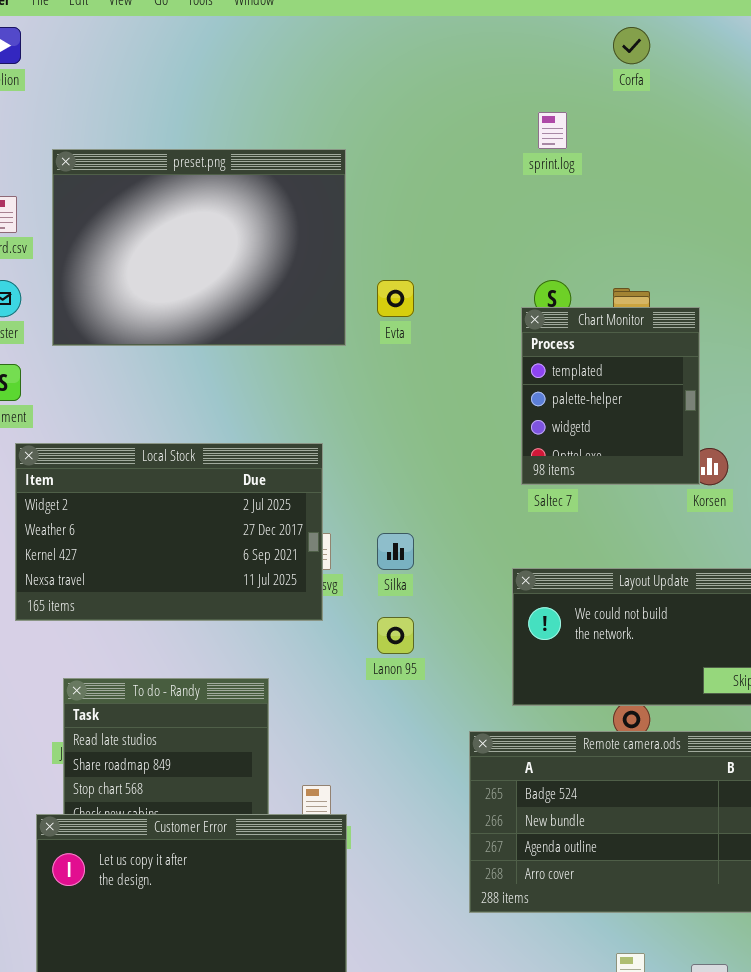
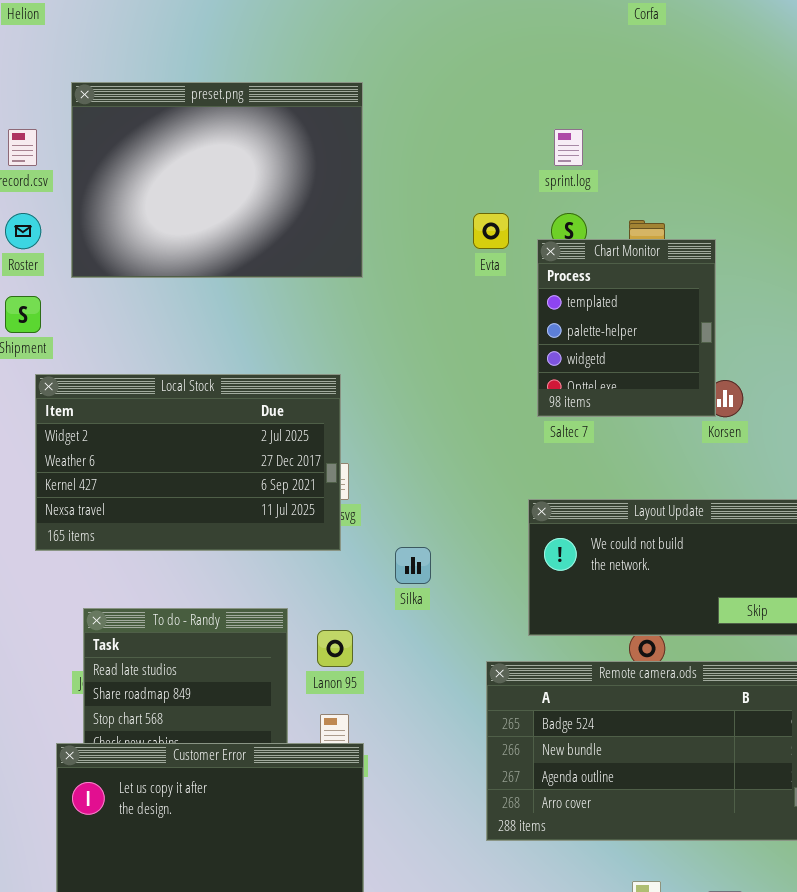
sprint.log: [538,112,567,149] -> [554,129,583,166], moved
Evta: [377,280,414,317] -> [473,213,509,249], moved
Silka: [377,533,414,570] -> [395,547,431,584], moved
Lanon 95: [377,617,414,654] -> [317,630,353,667], moved

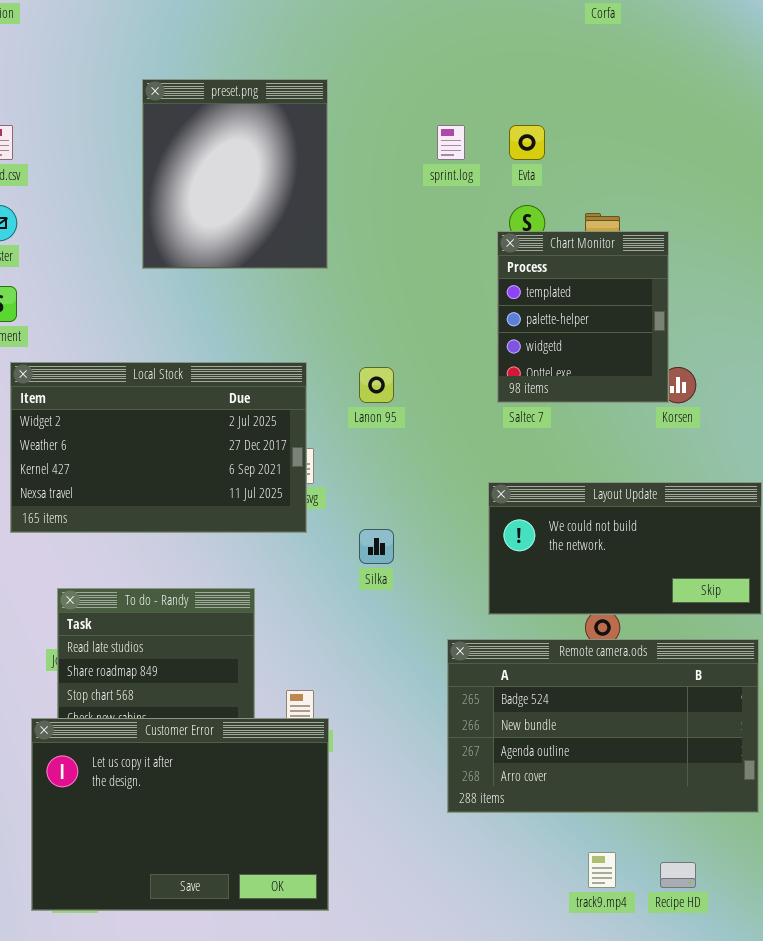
preset.png: [71,82,363,278] -> [142,79,328,269], resized
sprint.log: [554,129,583,166] -> [437,125,465,160], moved
Evta: [473,213,509,249] -> [509,125,545,160], moved
Lanon 95: [317,630,353,667] -> [359,367,394,403], moved

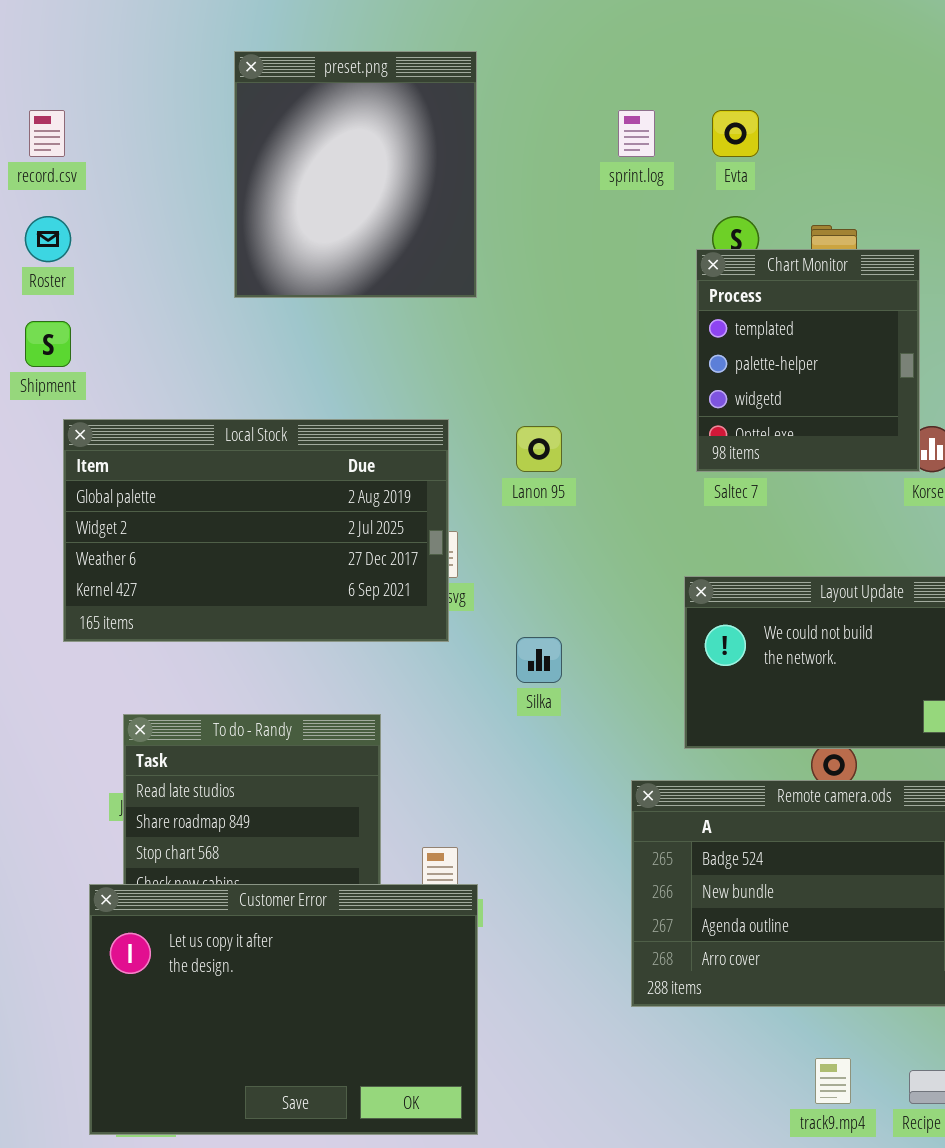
Local Stock: [10,362,307,533] -> [63,419,449,642], scrolled up 1 row

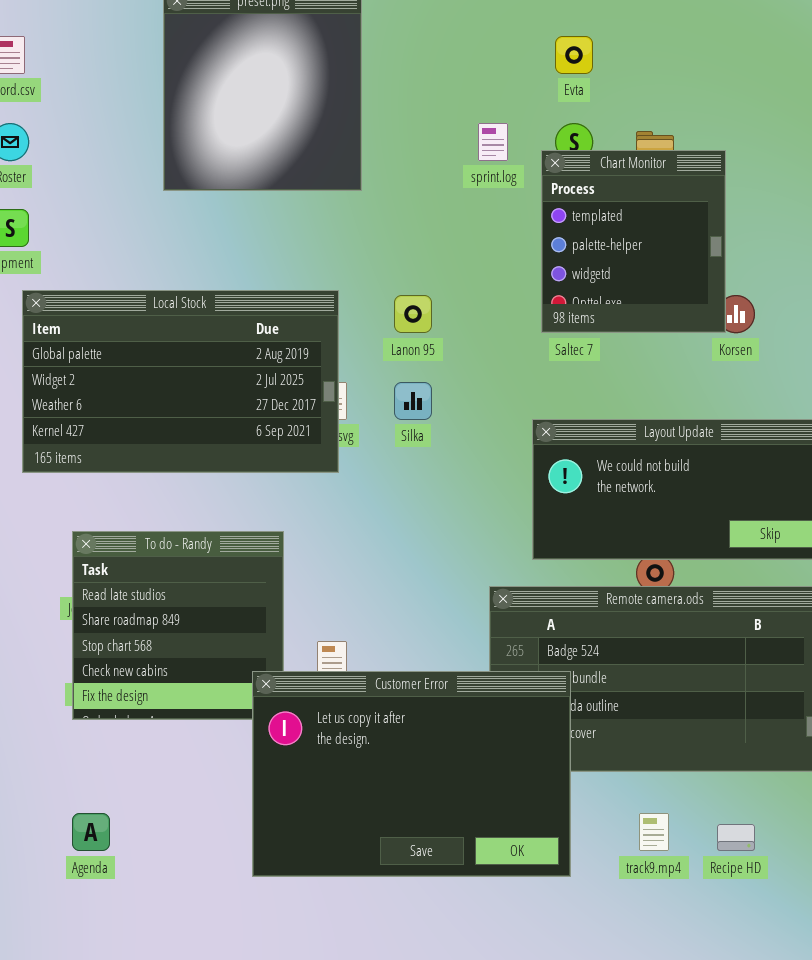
sprint.log: [618,110,655,157] -> [478,123,508,161], moved
Silka: [516,637,562,683] -> [394,382,432,420], moved
Customer Error: [89,884,478,1135] -> [252,671,571,877], moved

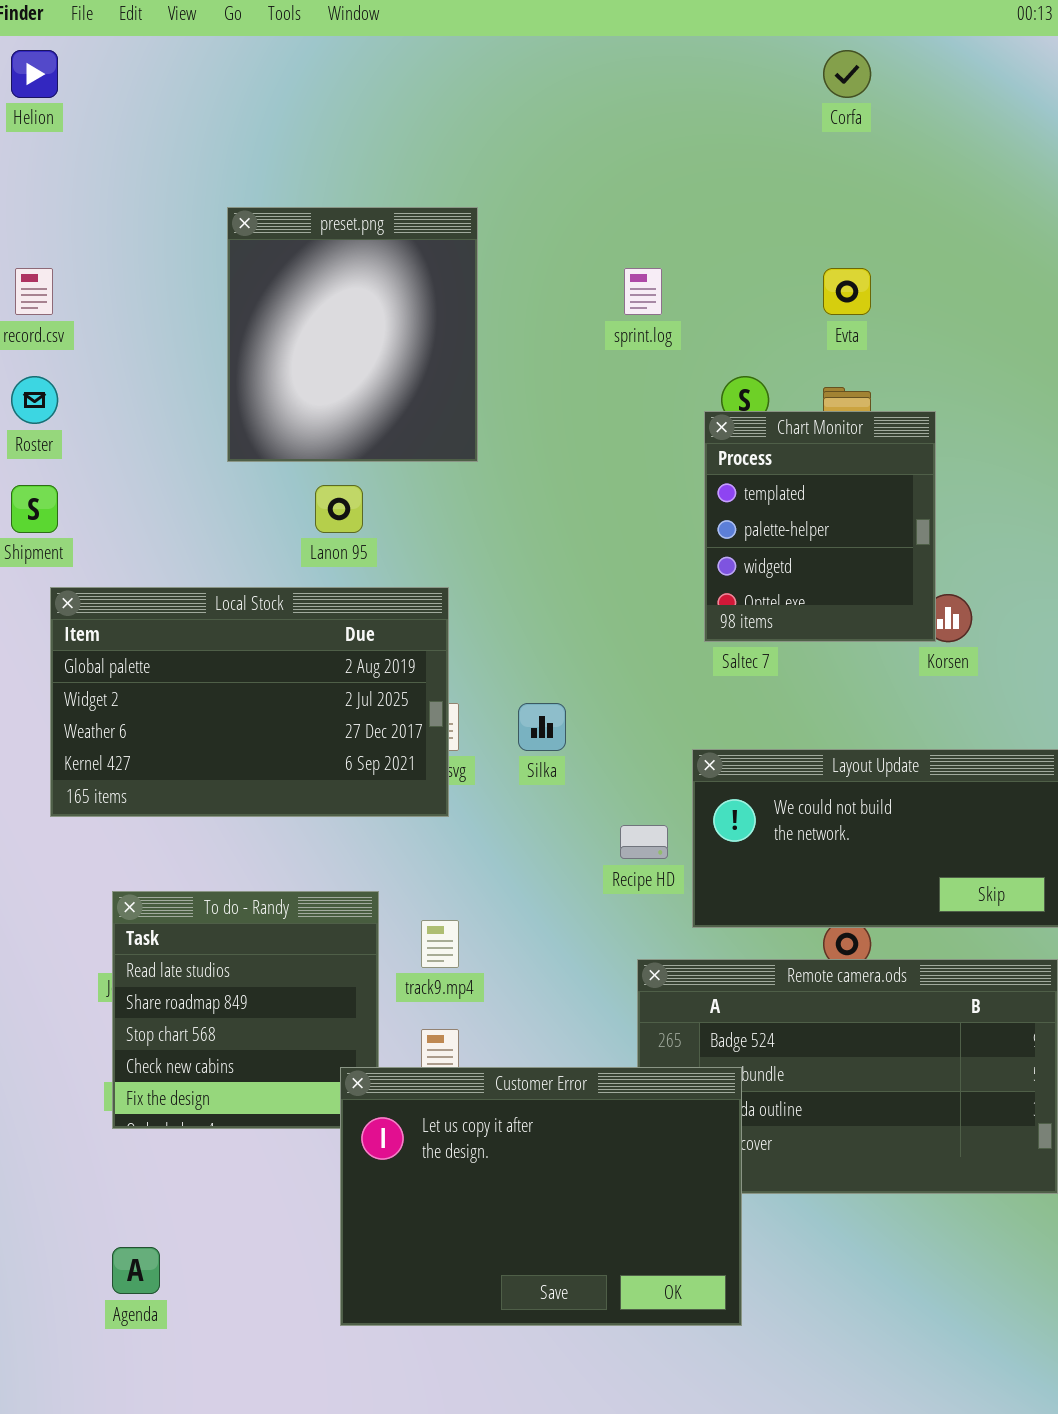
Evta: [555,36,593,74] -> [823,268,871,315], moved
sprint.log: [478,123,508,161] -> [624,268,662,315], moved
Lanon 95: [394,295,432,333] -> [315,485,363,533], moved
track9.mp4: [639,813,669,851] -> [421,920,459,968], moved
Recipe HD: [717,824,755,851] -> [620,825,668,859], moved

